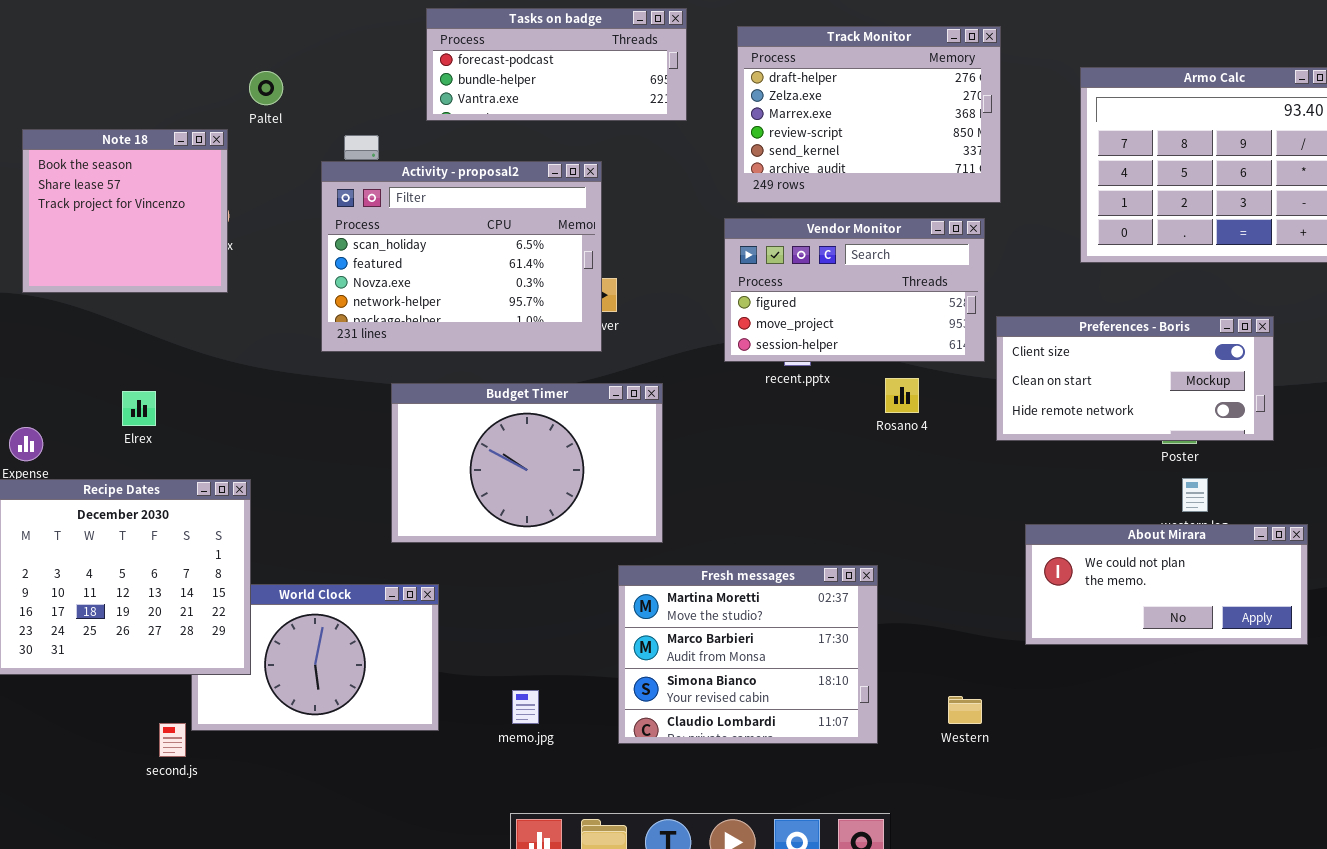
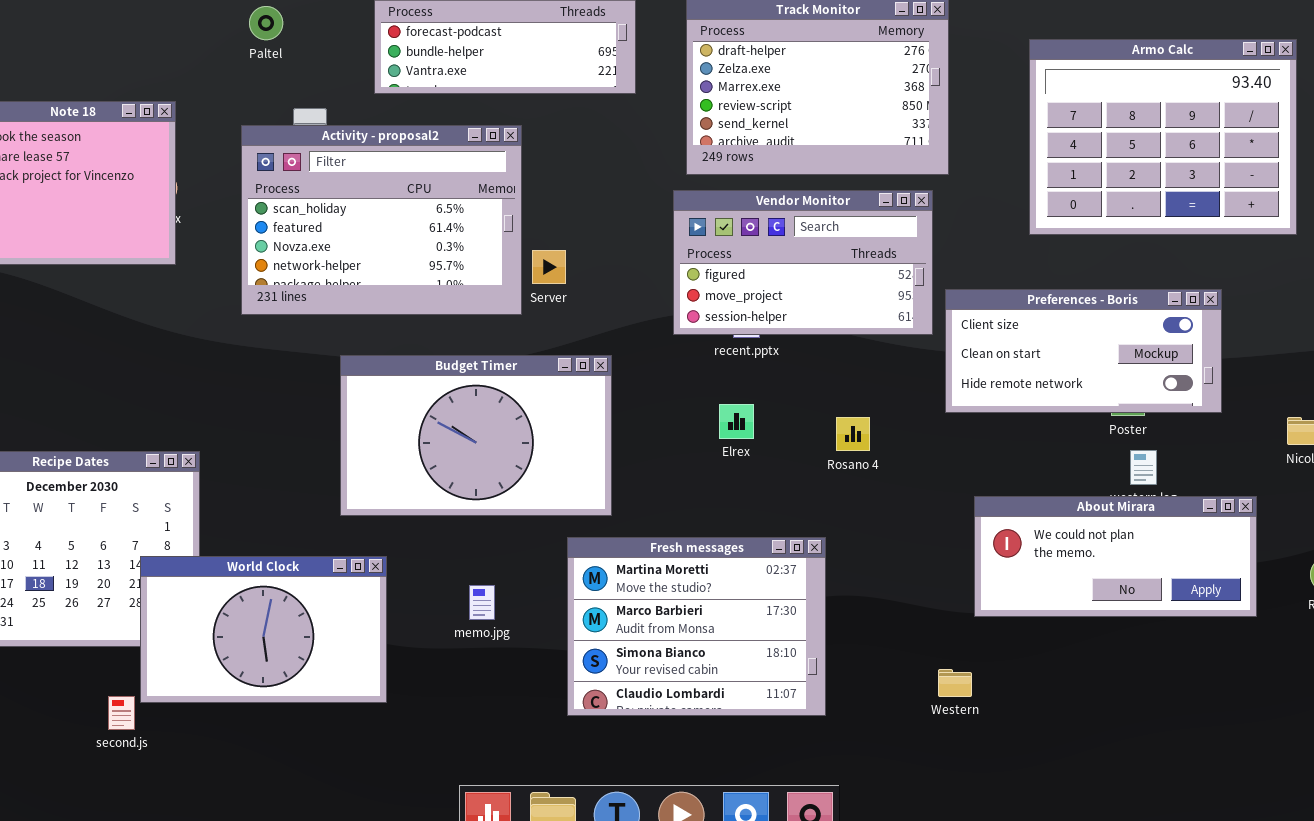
Paltel: [249,71,283,105] -> [249,6,283,40], moved
Activity - proposal2: [321,161,602,352] -> [241,125,522,315], moved
Rosano 4: [885,378,919,413] -> [836,417,870,451], moved
Elrex: [122,391,156,426] -> [719,404,754,439], moved
World Clock: [191,584,439,731] -> [140,556,387,703], raised
memo.jpg: [512,690,539,724] -> [469,585,495,620], moved
Western: [948,696,982,724] -> [938,669,972,697], moved

